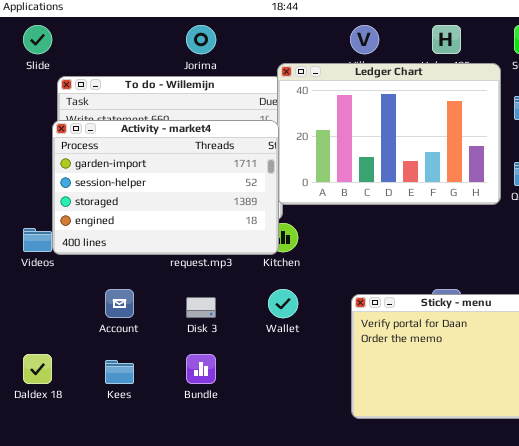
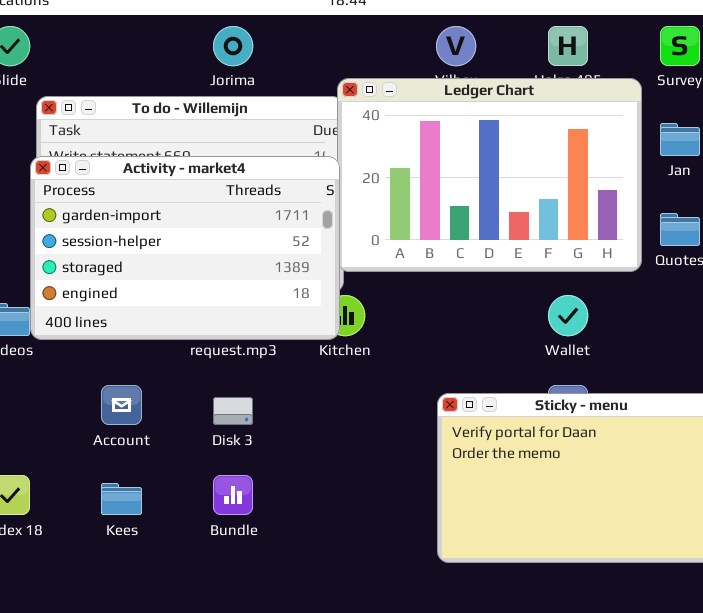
Wallet: [268,289,298,318] -> [548,295,588,336], moved

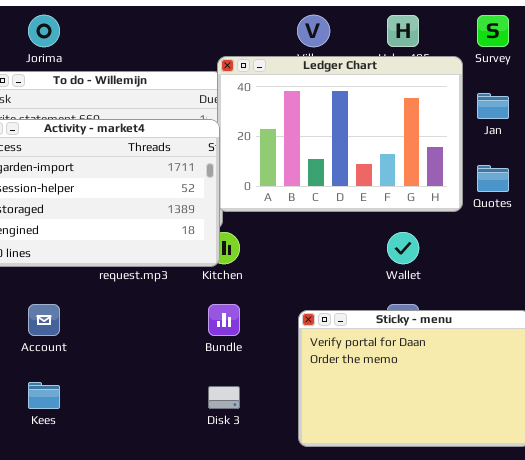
Jorima: [213,26,253,66] -> [28,15,60,47], moved
Disk 3: [213,397,253,425] -> [208,386,240,409], moved
Bundle: [213,475,253,515] -> [208,304,240,336], moved

